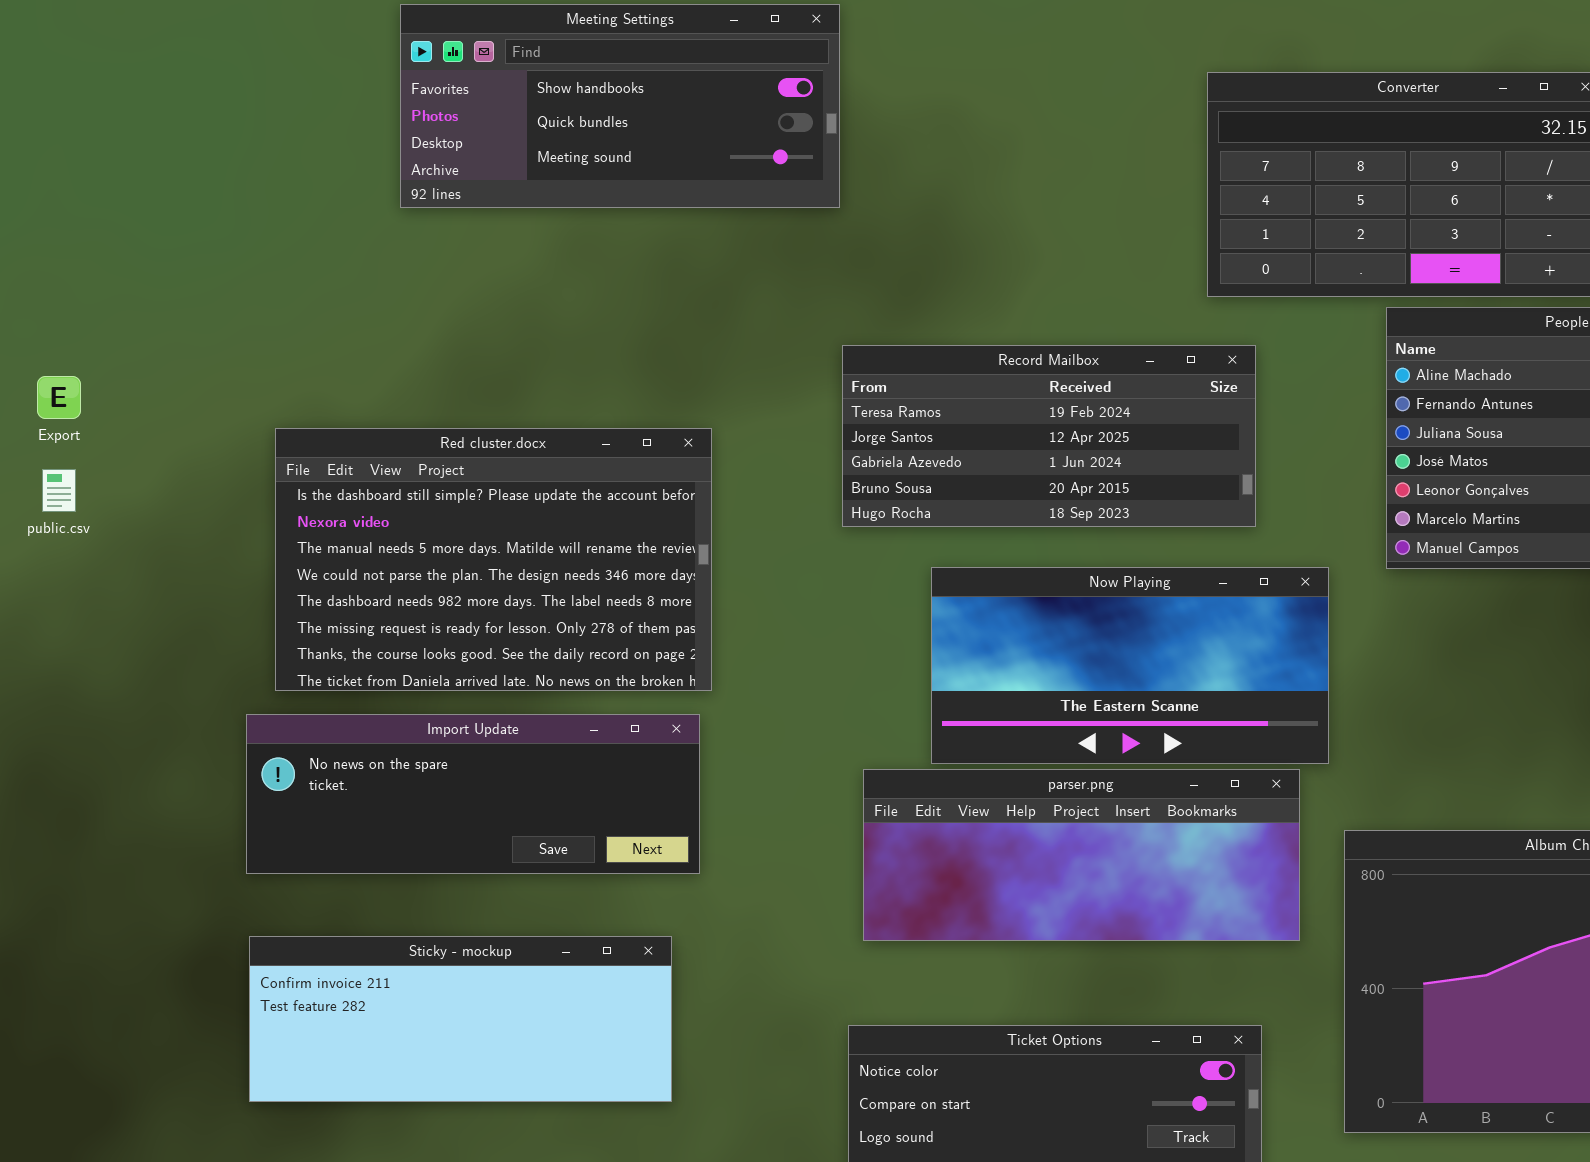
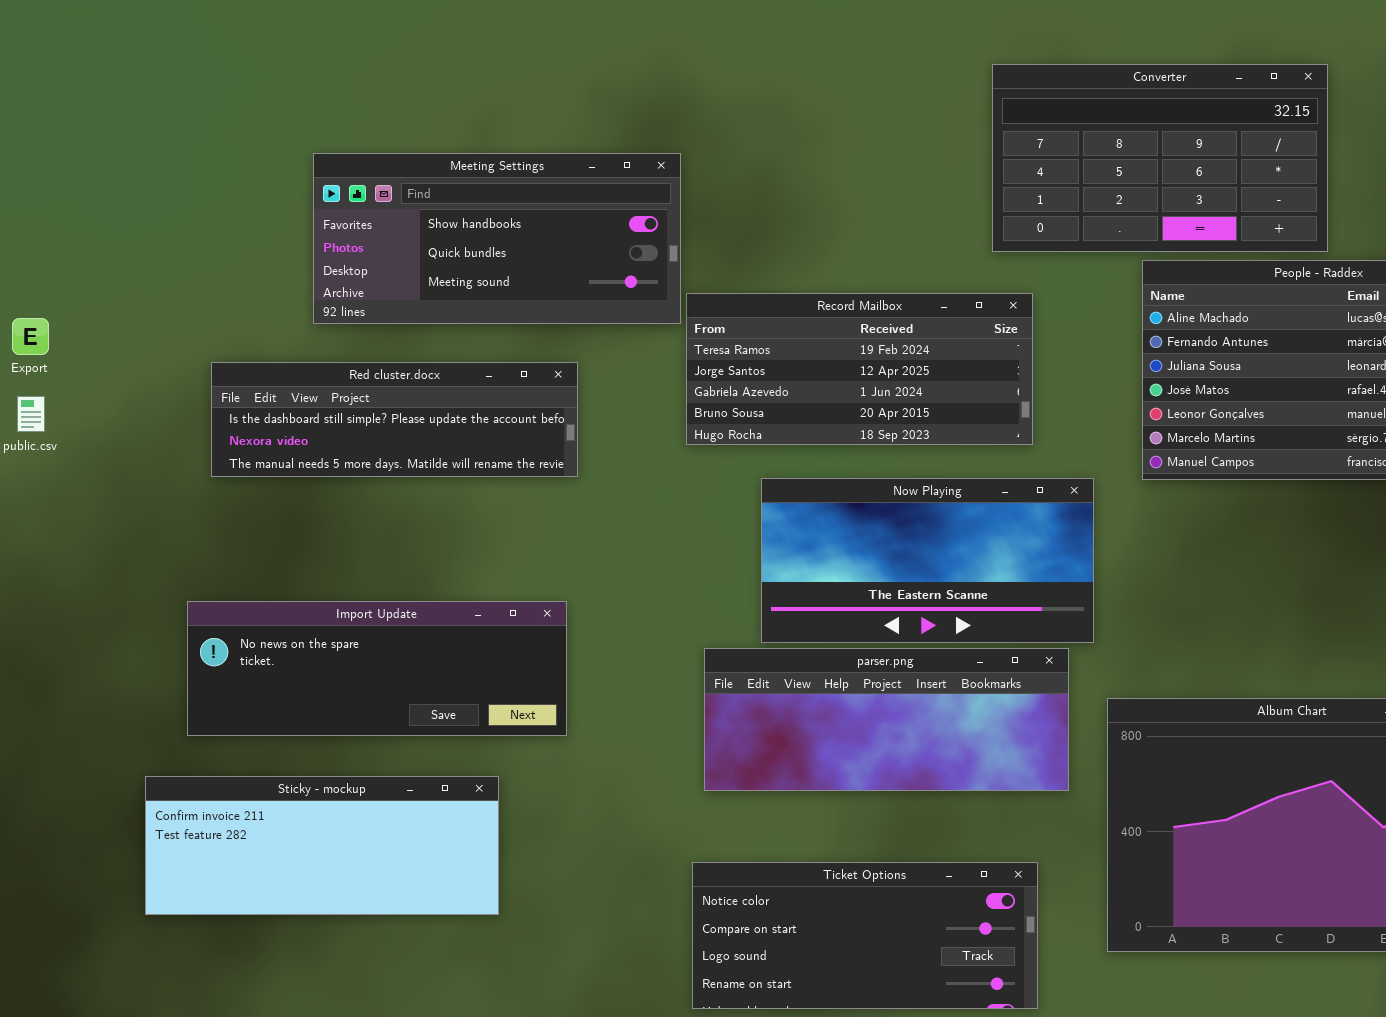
Meeting Settings: [400,4,840,208] -> [313,153,681,324], moved
Red cluster.docx: [275,428,712,691] -> [211,362,578,477], resized
Sticky - mockup: [249,936,672,1102] -> [145,776,499,915], moved

